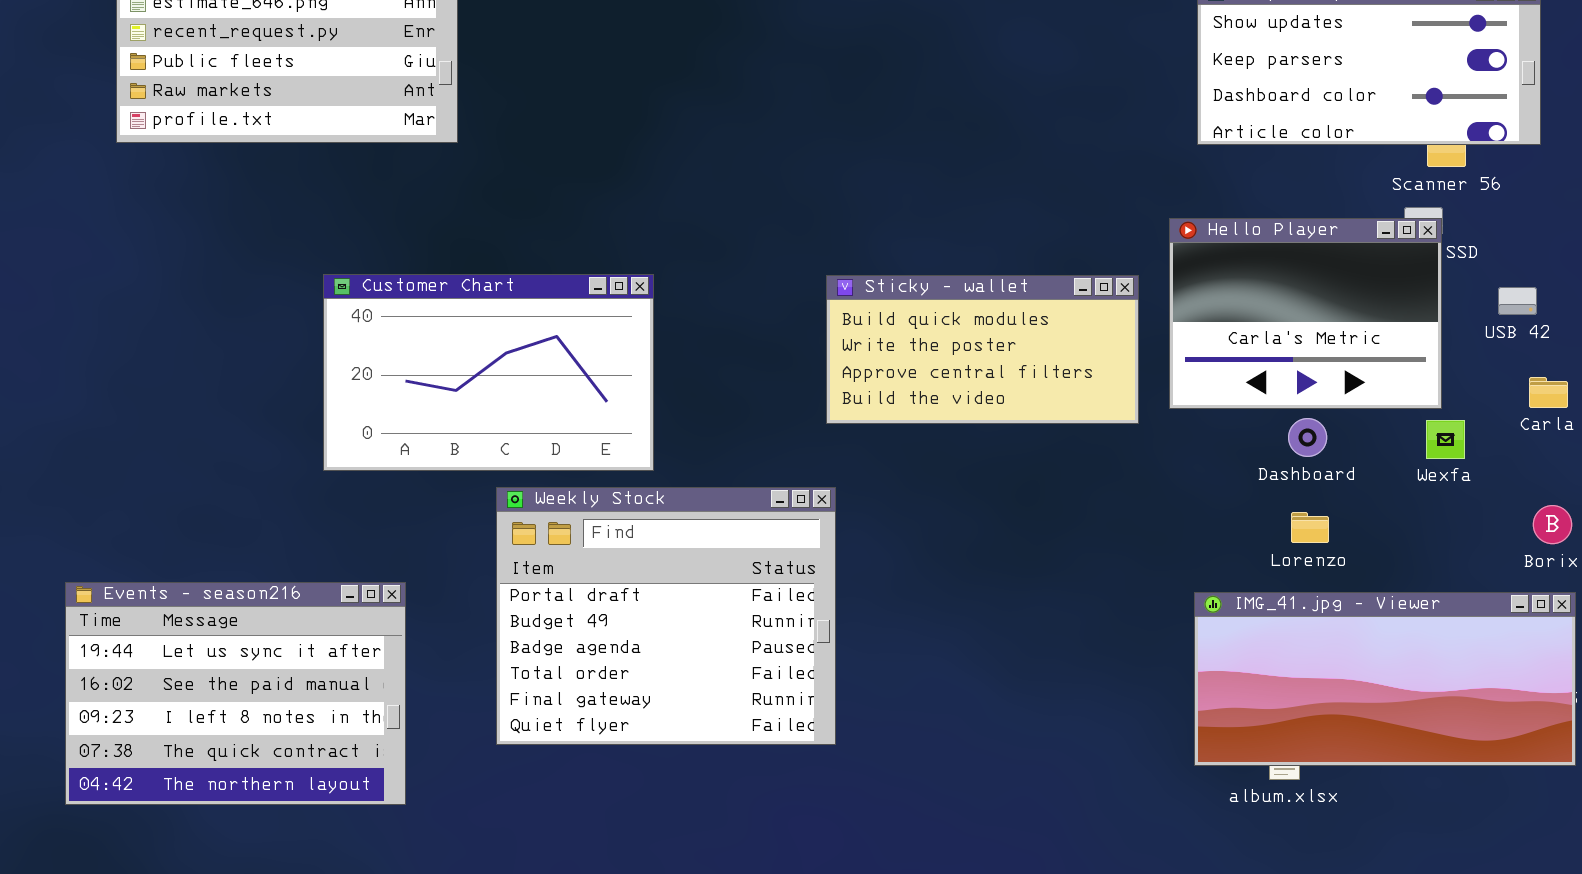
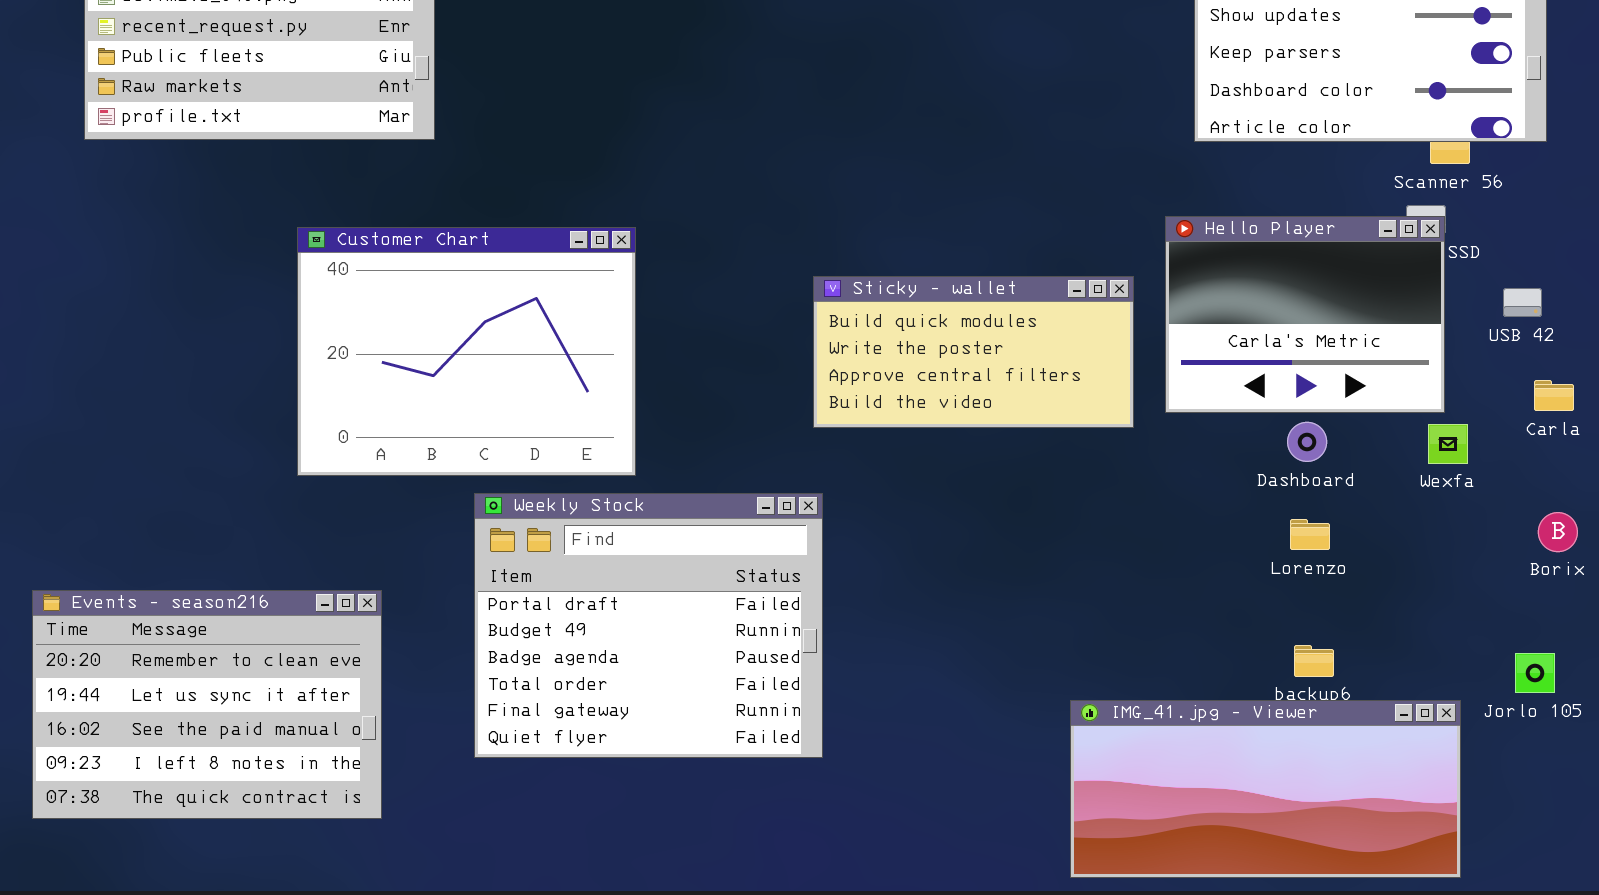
Customer Chart: [323,274,654,471] -> [297,227,636,476], resized
Events - season216: [65,582,406,805] -> [32,590,382,819], scrolled up 1 row
IMG_41.jpg - Viewer: [1194,592,1576,766] -> [1070,700,1461,878], moved

